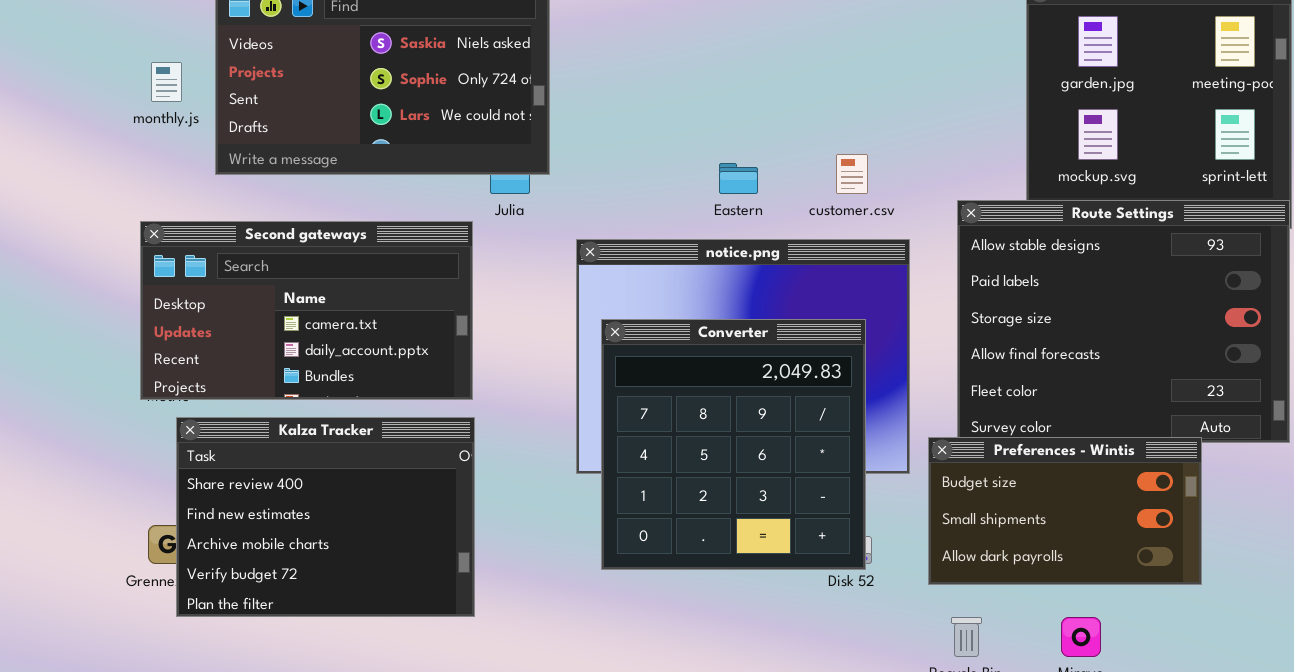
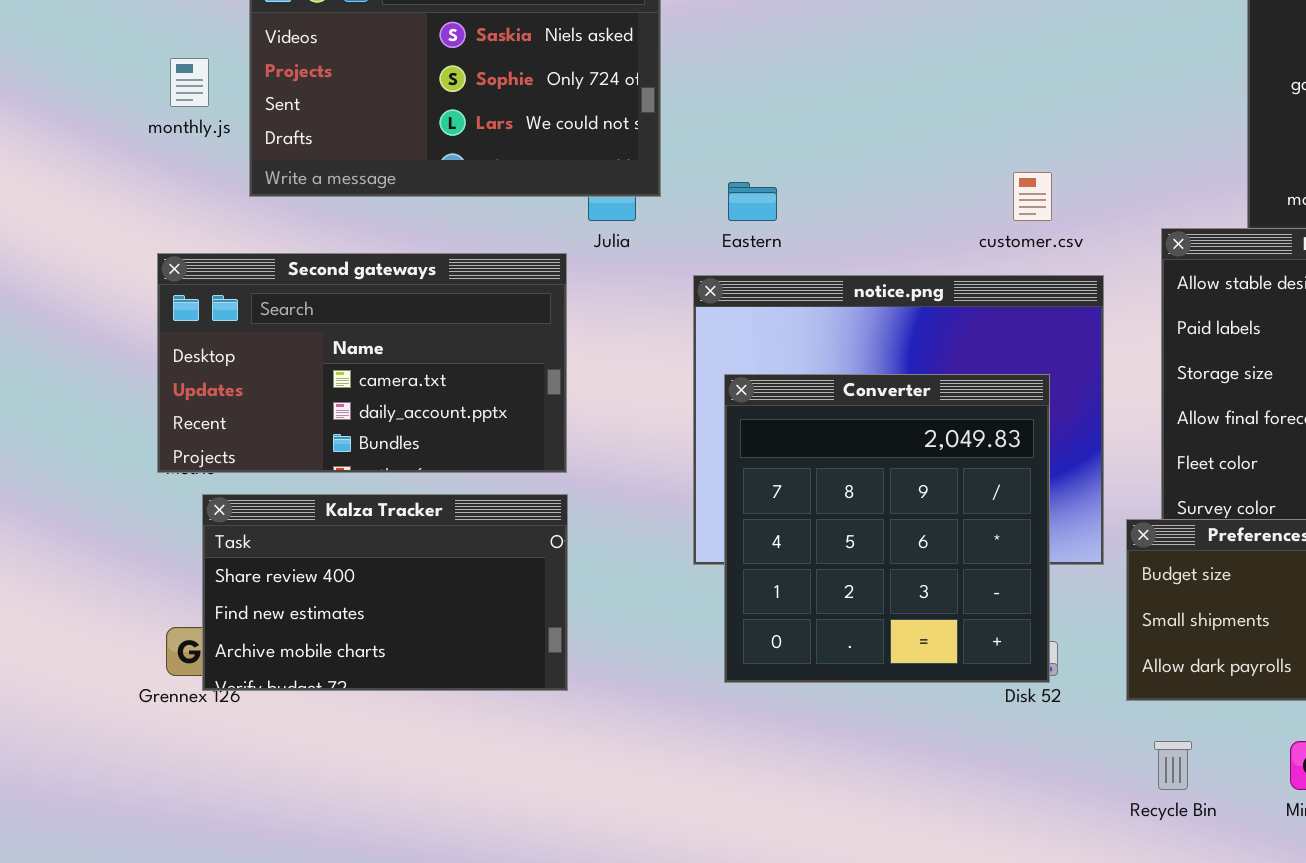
Eastern: [719,163,758,194] -> [728,182,777,221], moved
Kalza Tracker: [176,417,475,617] -> [202,494,568,691], resized

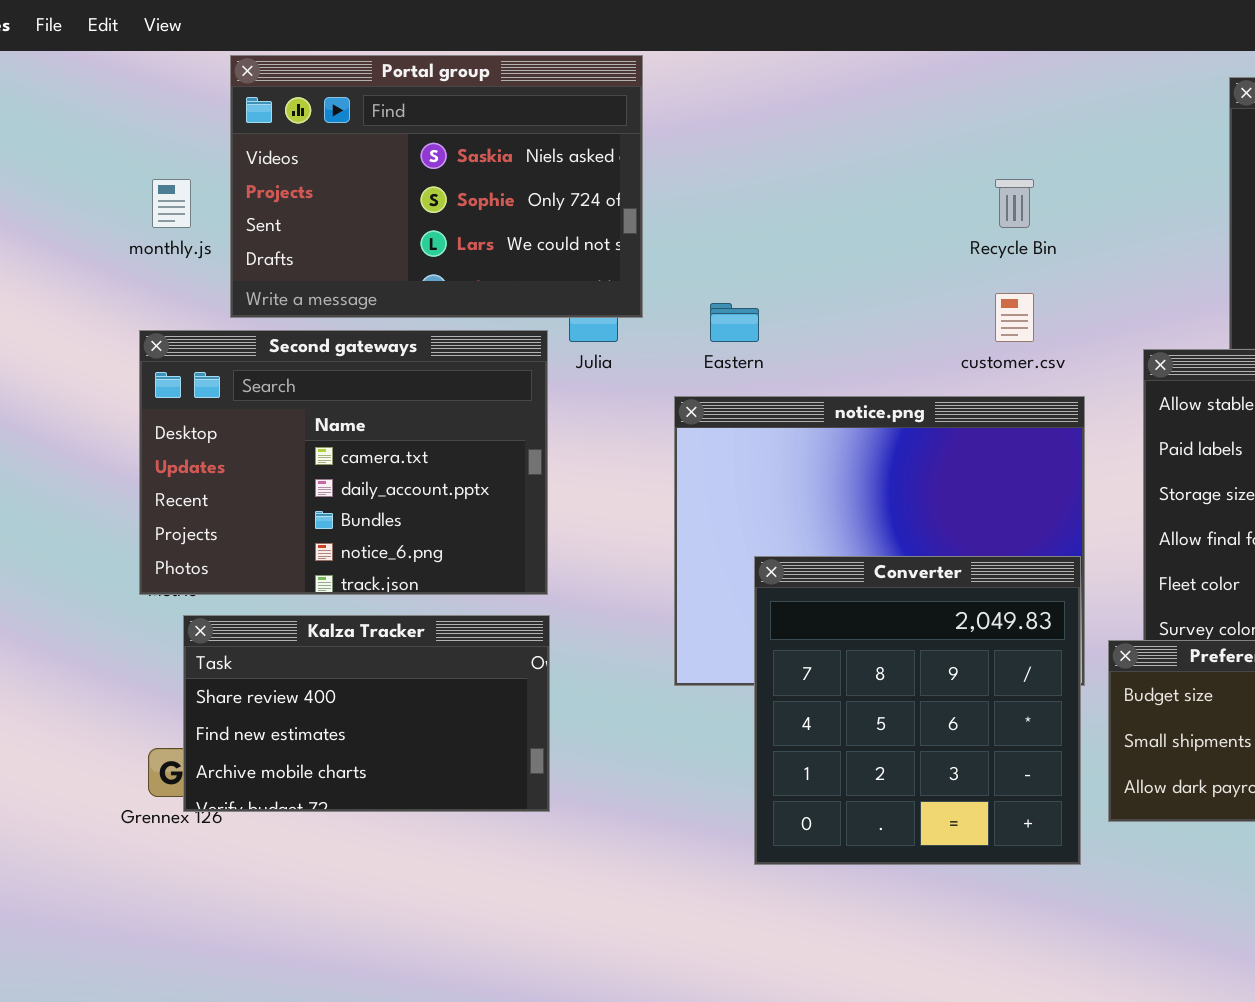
Second gateways: [157,253,567,473] -> [139,330,548,595], resized
Converter: [724,374,1050,683] -> [754,556,1081,865], moved
Recycle Bin: [1154,741,1192,790] -> [995,179,1034,228], moved

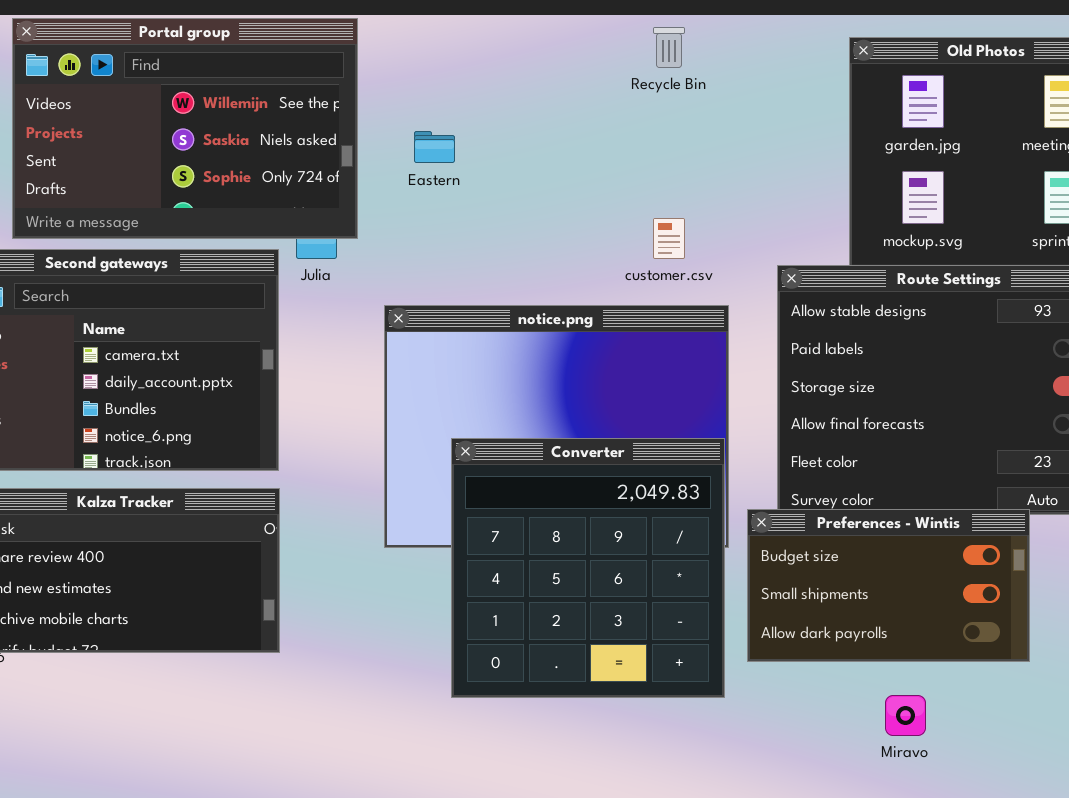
Portal group: [230,55,643,318] -> [12,18,358,239], scrolled up 1 row
Recycle Bin: [995,179,1034,228] -> [653,27,685,68], moved
Eastern: [710,303,759,342] -> [414,131,455,163], moved

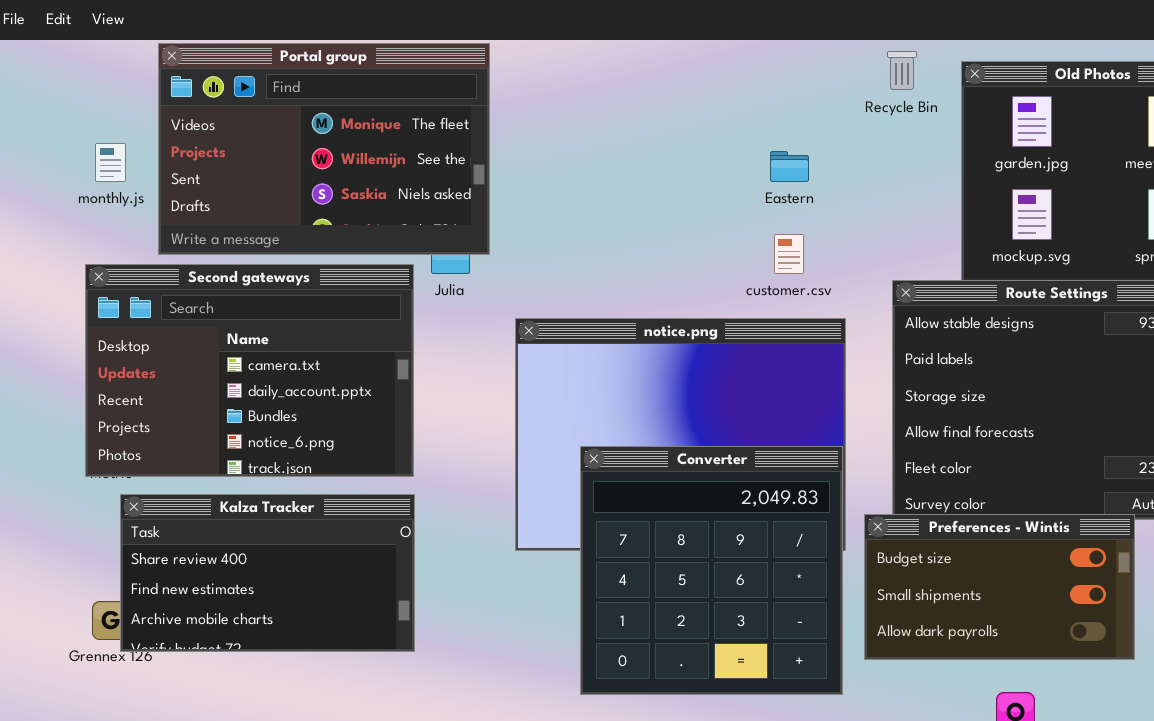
Portal group: [12,18,358,239] -> [158,43,490,255], scrolled up 1 row
Recycle Bin: [653,27,685,68] -> [887,51,917,90], moved
Eastern: [414,131,455,163] -> [770,151,809,182], moved

